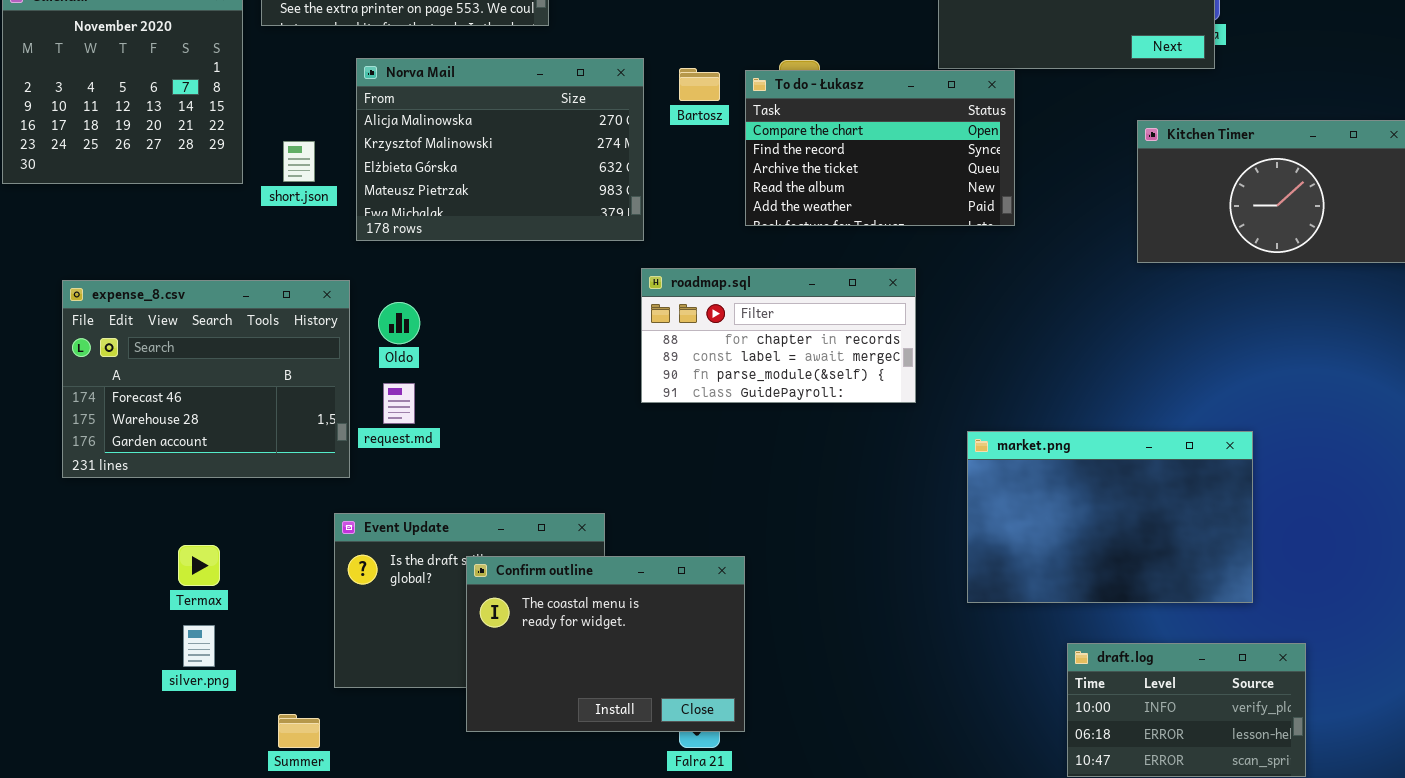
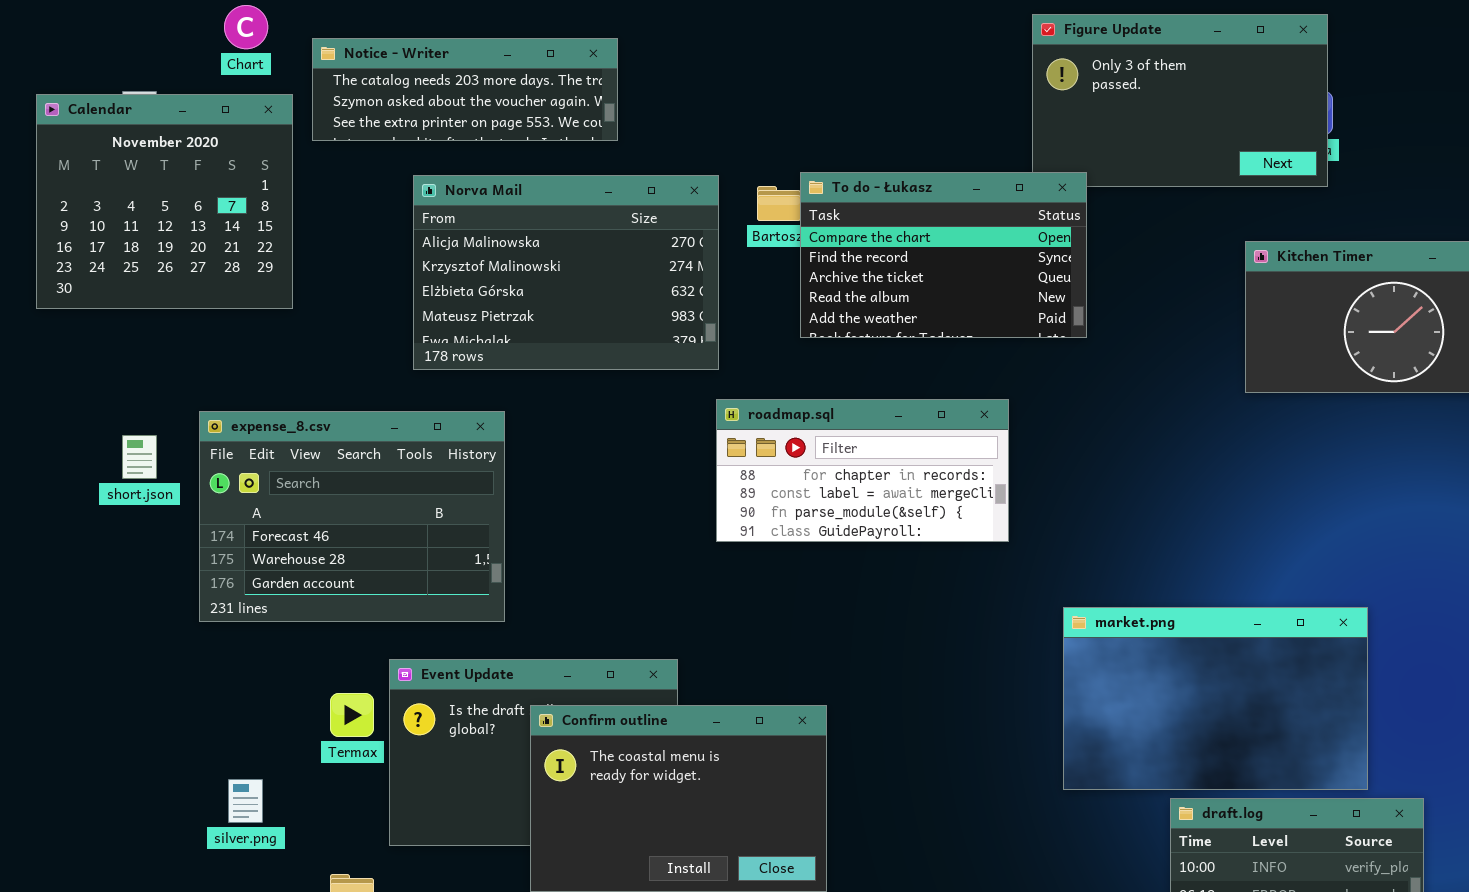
To do - Łukasz: [745,70,1015,226] -> [800,172,1087,338], moved
short.json: [283,141,315,182] -> [122,435,157,479], moved
expense_8.csv: [62,280,350,478] -> [199,411,505,622], moved
market.png: [967,431,1253,603] -> [1063,607,1368,790], moved
Termax: [178,545,220,586] -> [330,693,374,737], moved

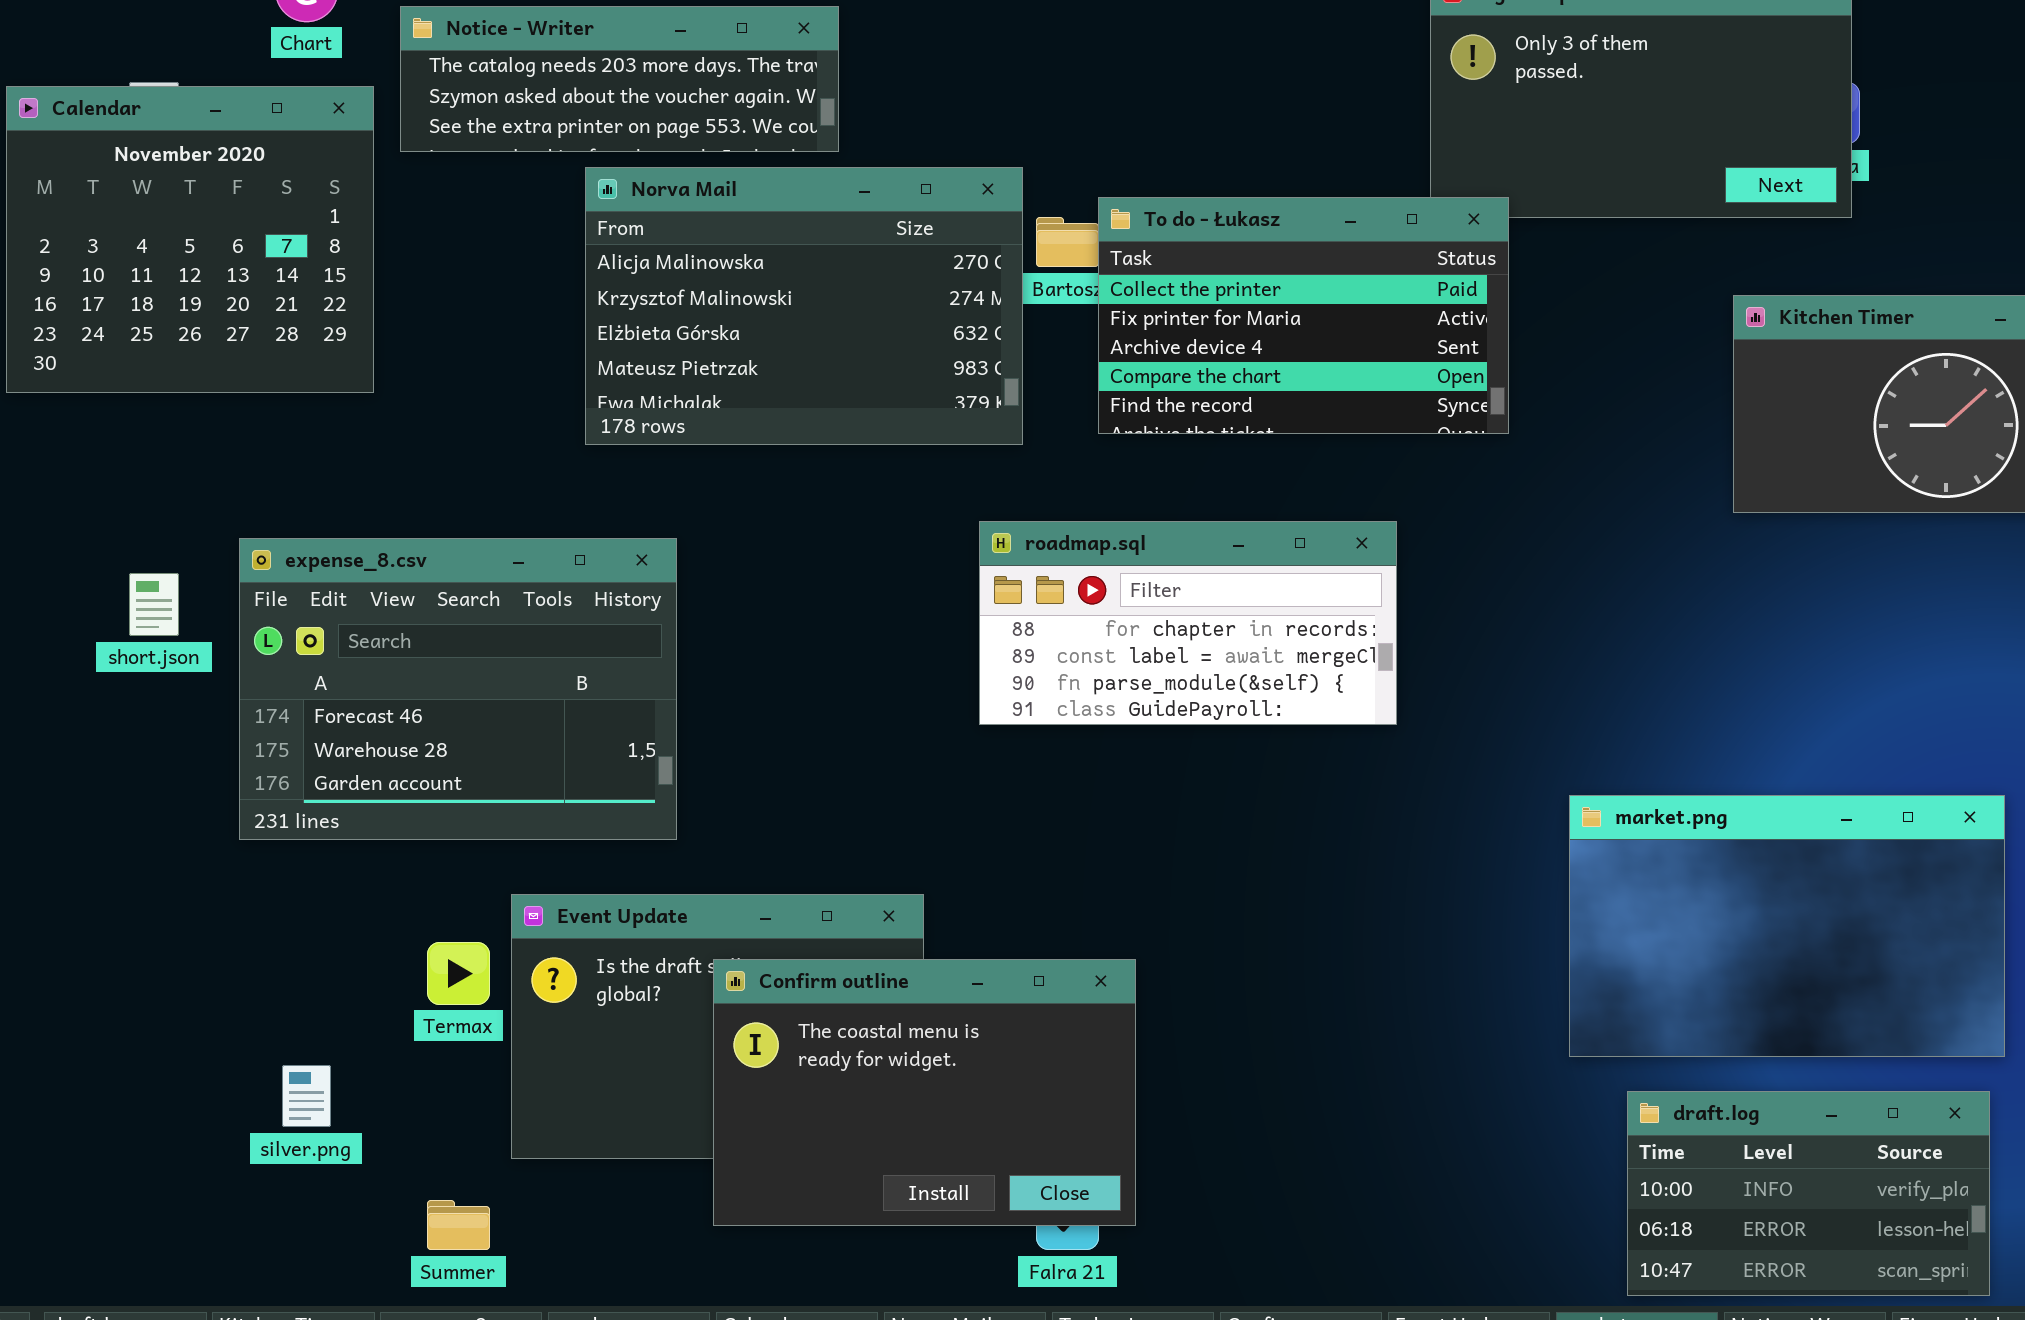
To do - Łukasz: [800,172,1087,338] -> [1098,197,1509,434], scrolled up 3 rows
Norva Mail: [413,175,719,370] -> [585,167,1023,445], moved
market.png: [1063,607,1368,790] -> [1569,795,2005,1057], moved

